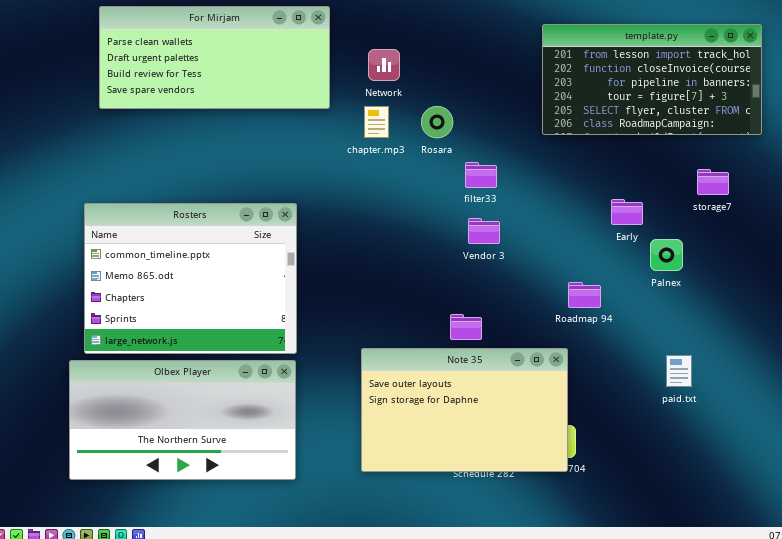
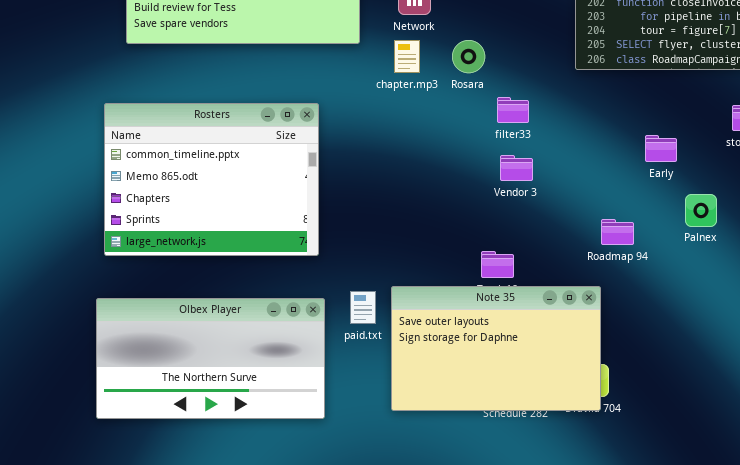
Rosters: [84,203,297,354] -> [104,103,319,256], moved
Palnex: [650,239,683,271] -> [685,194,717,227], moved
paid.txt: [666,355,692,387] -> [350,291,376,324], moved

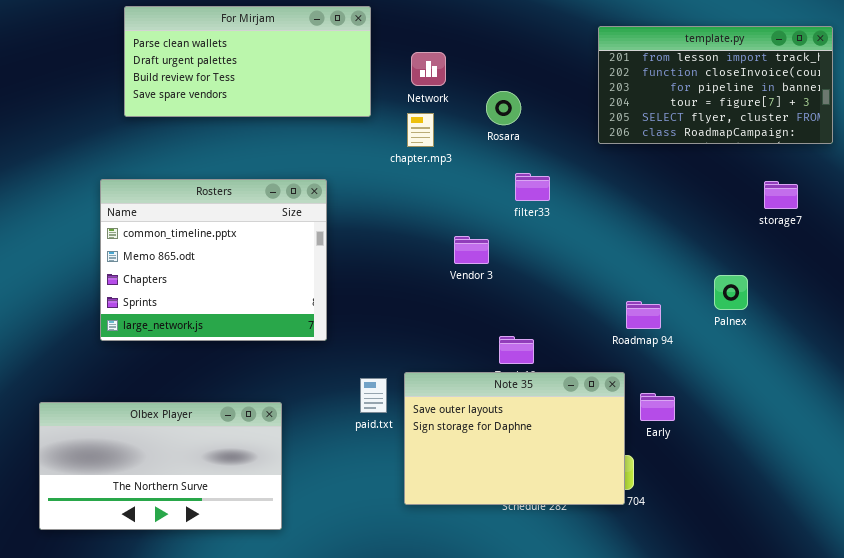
Rosara: [452,40,485,73] -> [486,91,521,125], moved
Early: [645,135,677,162] -> [640,393,675,421], moved
Vendor 3: [500,155,533,181] -> [454,236,489,264], moved
Olbex Player: [96,298,325,419] -> [39,402,282,530], moved

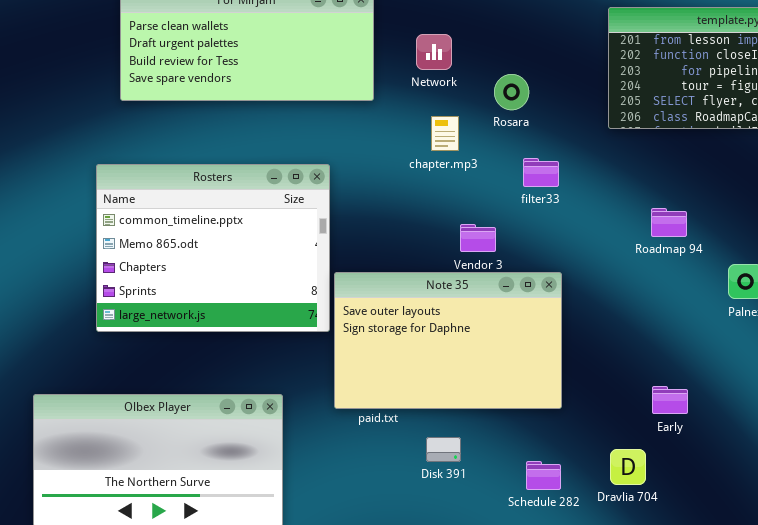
chapter.mp3: [407,113,434,147] -> [431,116,459,151], moved
Roadmap 94: [626,301,661,329] -> [651,208,687,237], moved
Note 35: [404,372,625,505] -> [334,272,562,409], moved

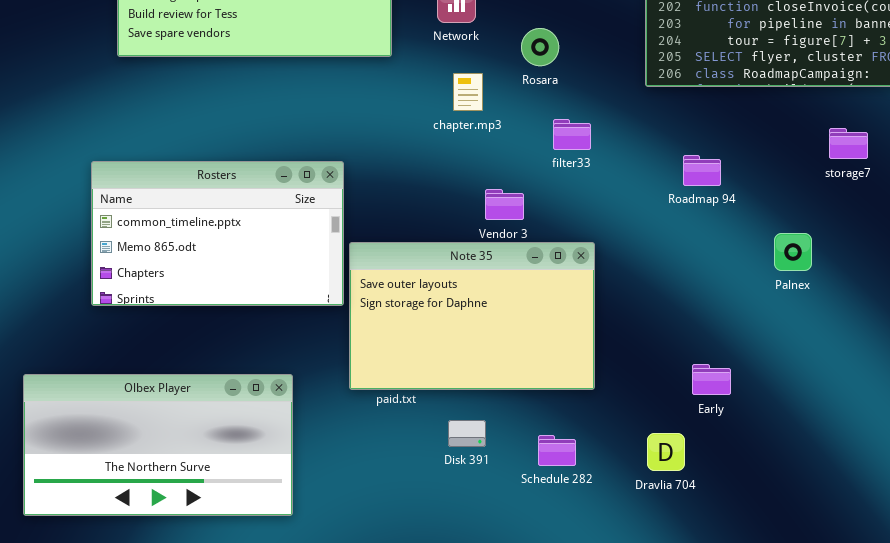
Rosters: [96,164,330,332] -> [91,161,344,306], resized
Roadmap 94: [651,208,687,237] -> [683,155,721,186], moved
Schedule 282: [526,461,561,490] -> [538,435,576,466], moved

